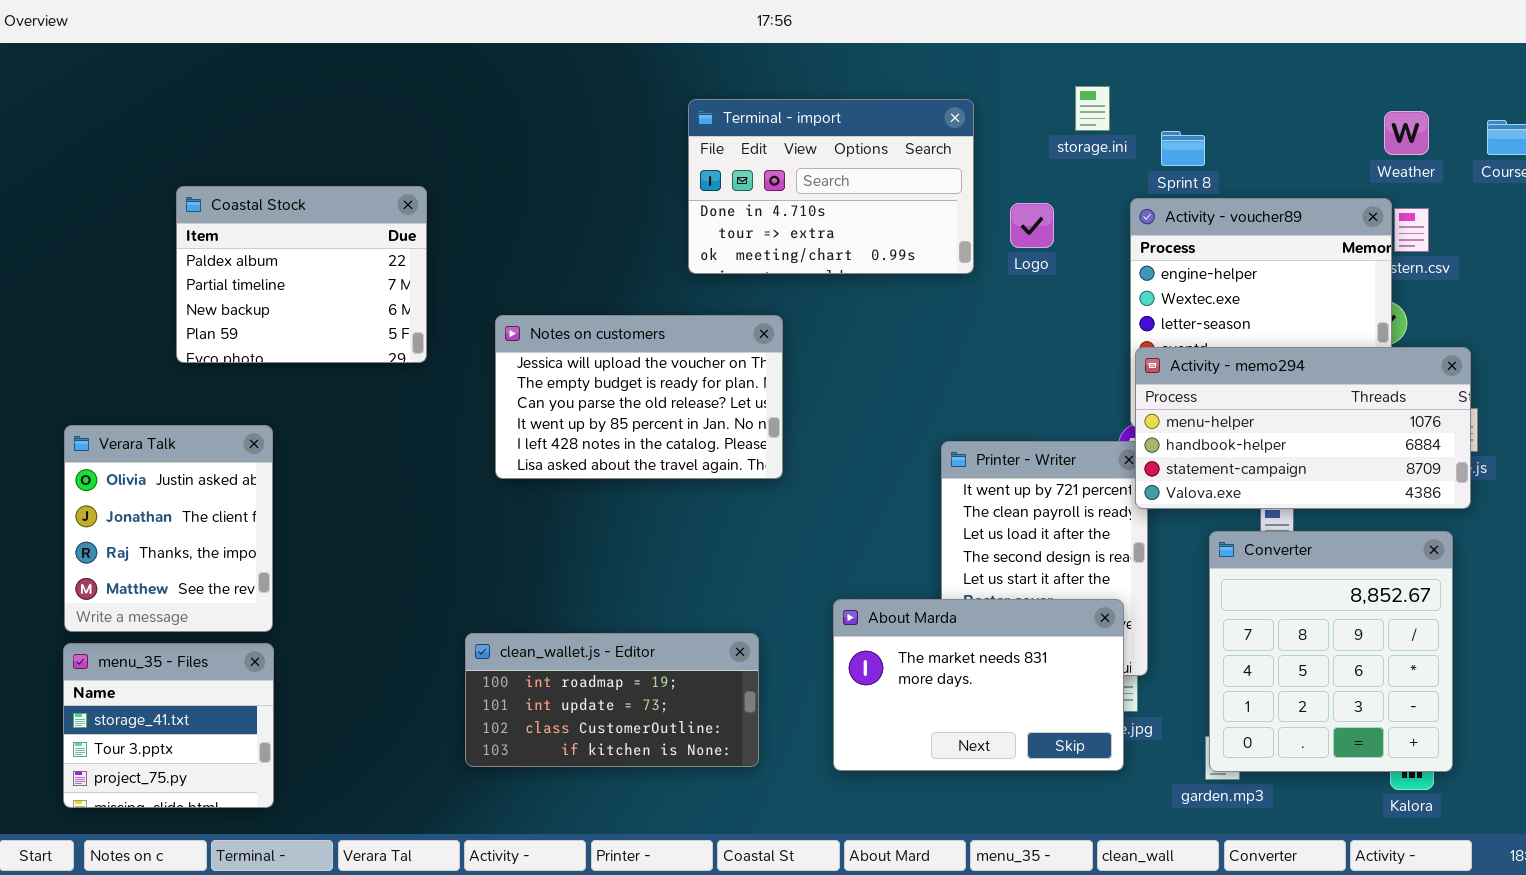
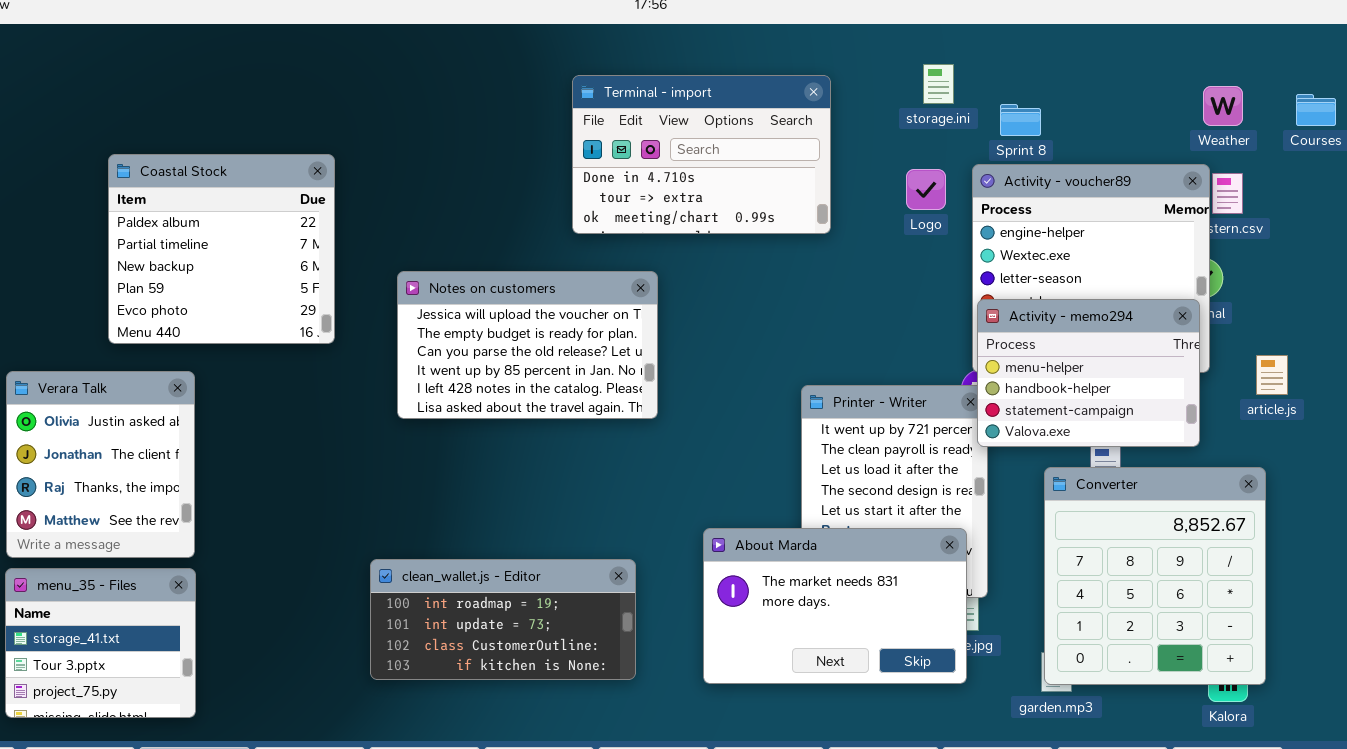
Coastal Stock: [176,186,427,363] -> [108,154,335,344], resized
Logo: [1010,203,1054,248] -> [906,169,946,210], moved
Activity - memo294: [1135,347,1471,509] -> [977,299,1200,447], resized

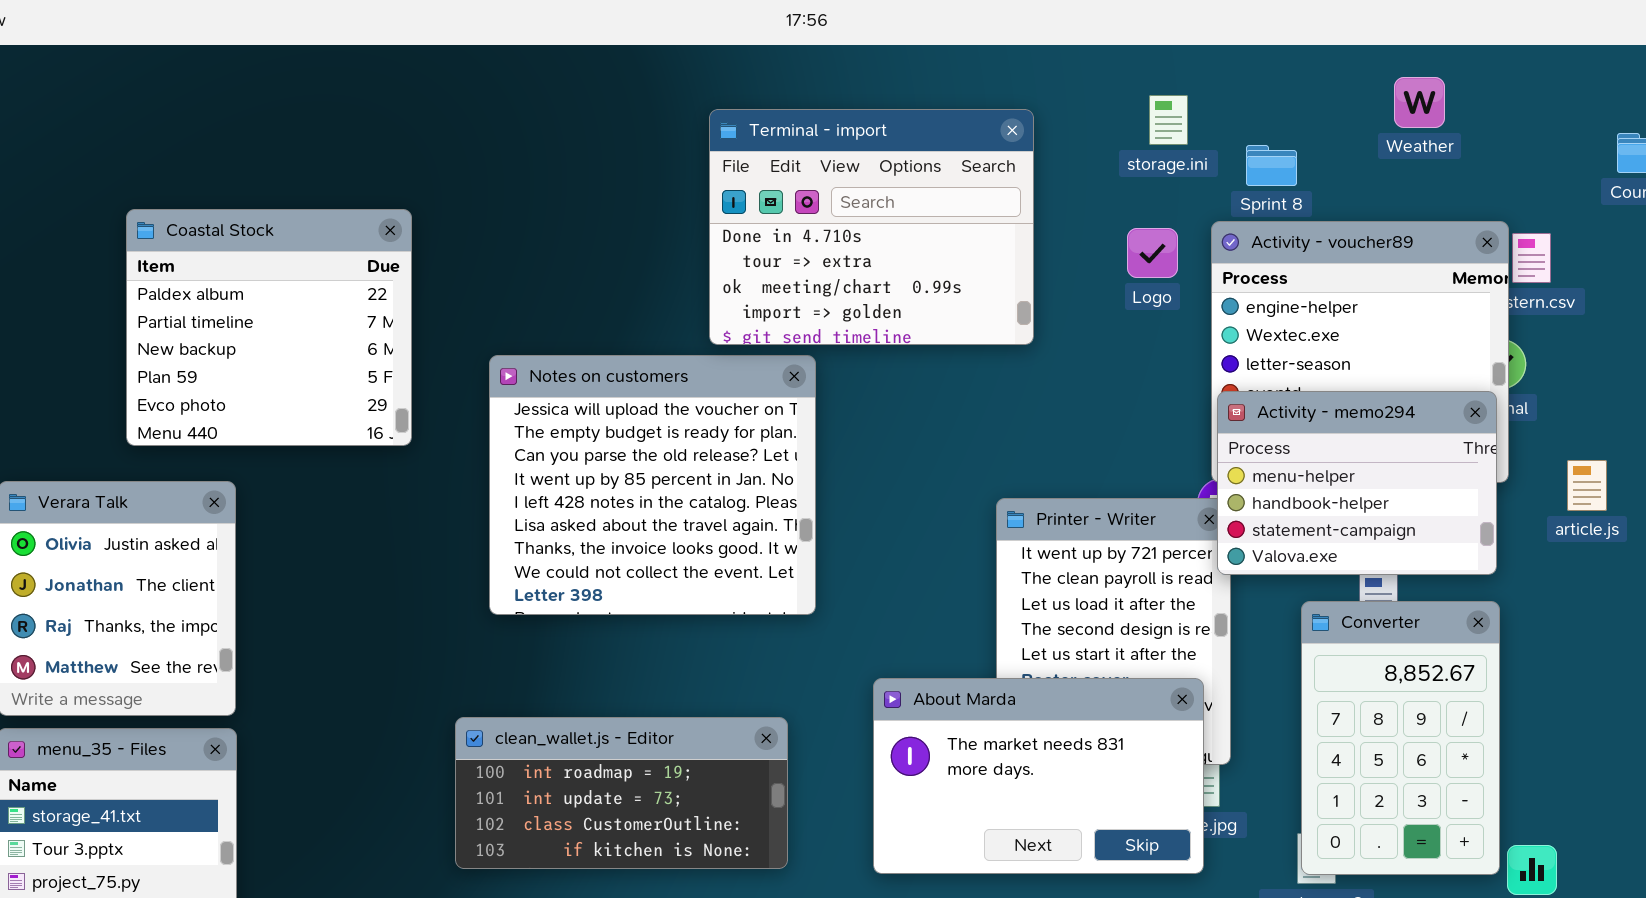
Terminal - import: [572,75,831,234] -> [709,109,1034,345], resized
Weather: [1203,86,1243,126] -> [1394,77,1445,128], moved
Notes on customers: [397,271,658,419] -> [489,355,816,615], resized
Converter: [1044,467,1266,685] -> [1301,601,1500,875], resized

